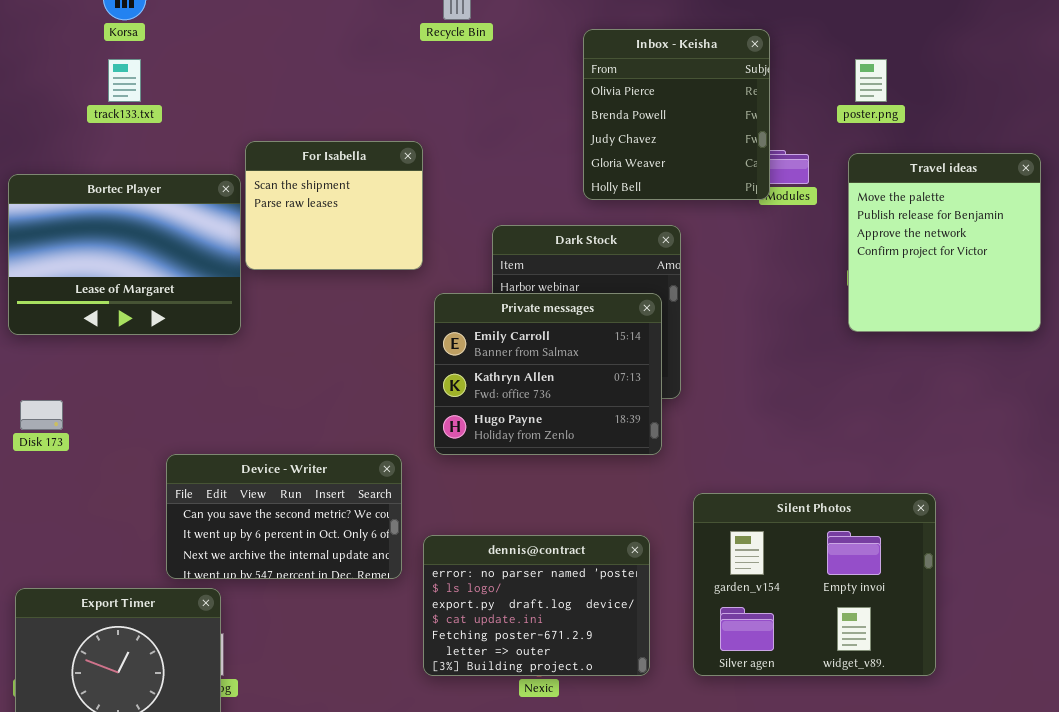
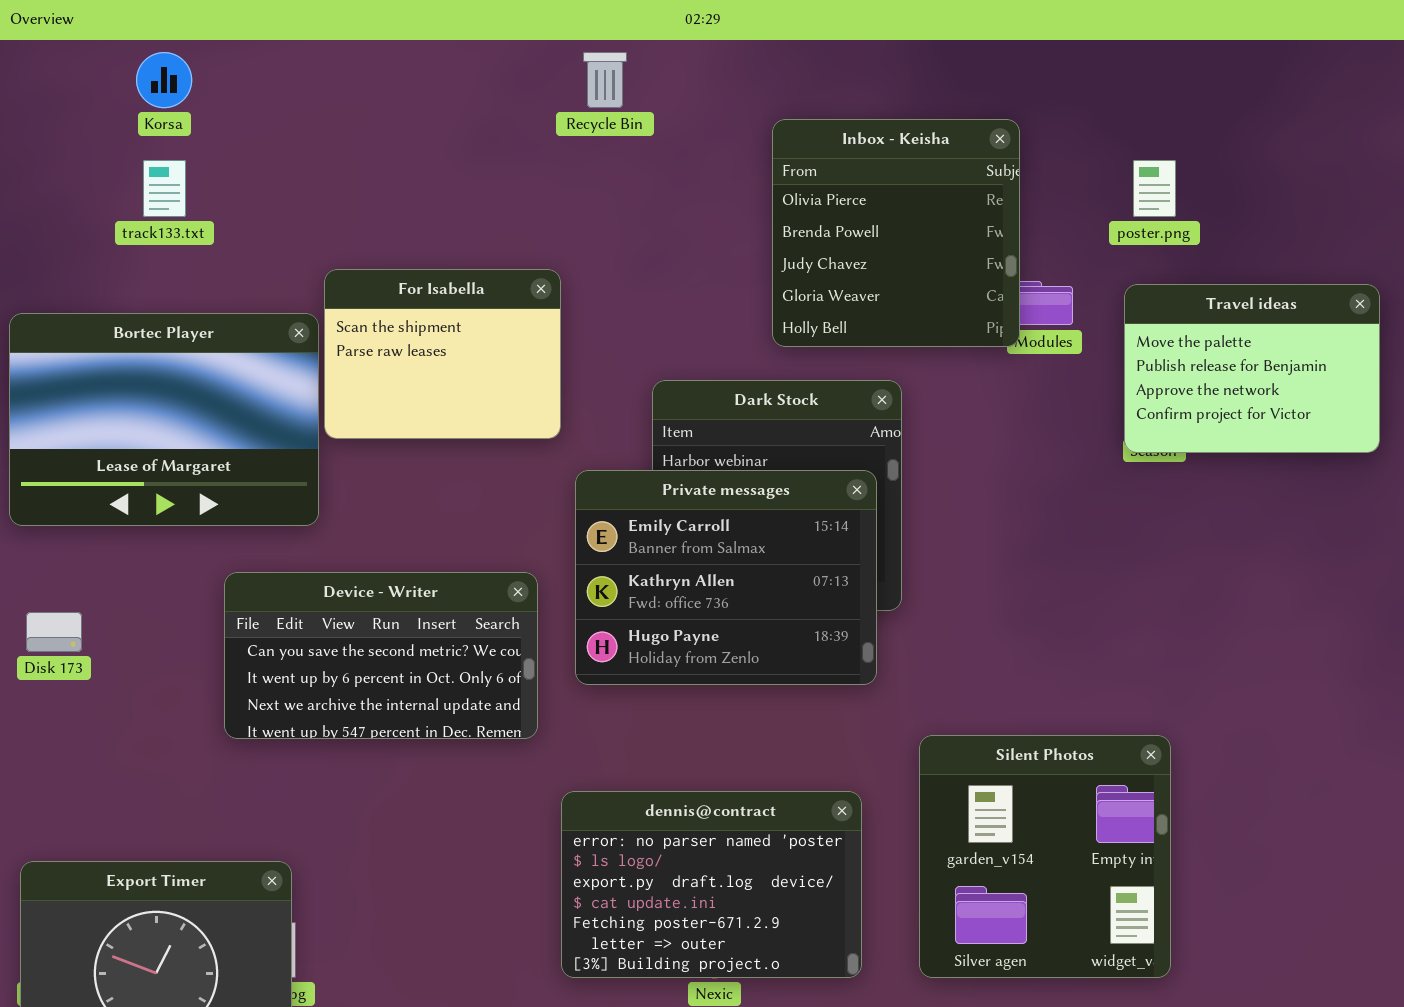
Travel ideas: [848,153,1041,332] -> [1124,284,1380,453], resized
Device - Writer: [166,454,402,579] -> [224,572,538,739], moved
Silent Photos: [693,493,936,676] -> [919,735,1171,978], resized

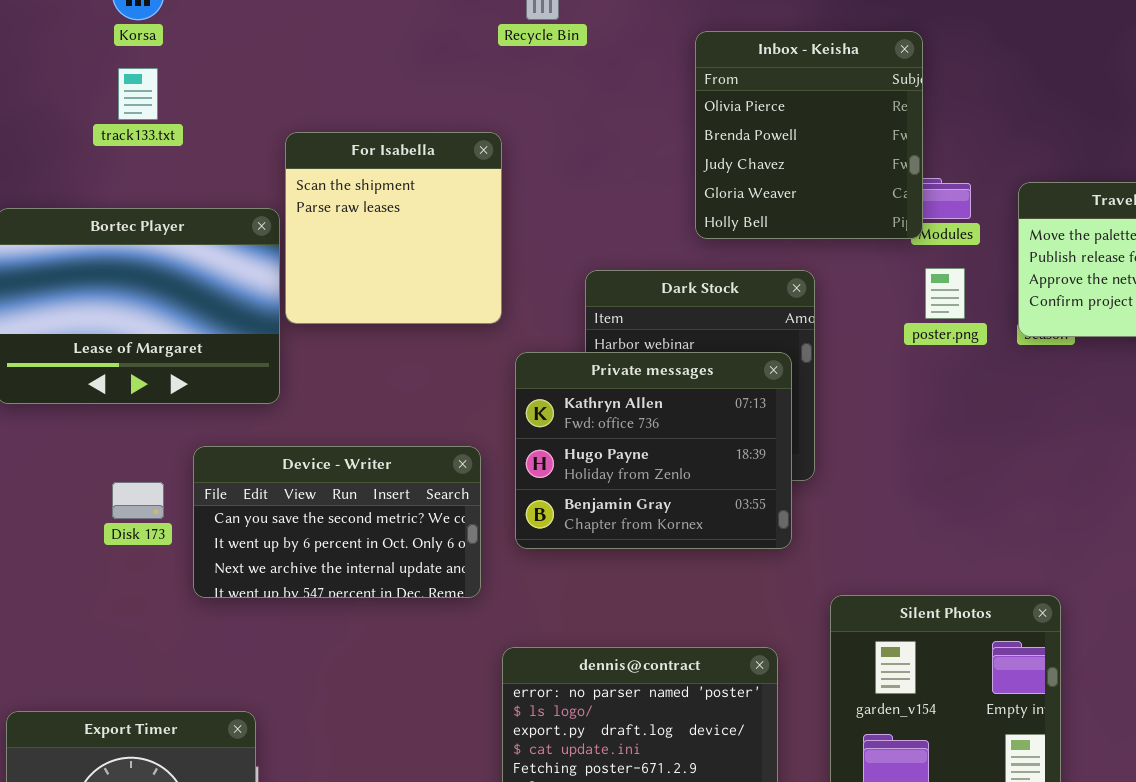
poster.png: [1133,160,1176,217] -> [925,268,965,319], moved
For Isabella: [324,269,561,439] -> [285,132,502,324], resized
Private messages: [575,470,877,685] -> [515,352,792,549], scrolled down 1 row
Disk 173: [26,612,82,652] -> [112,482,164,519], moved

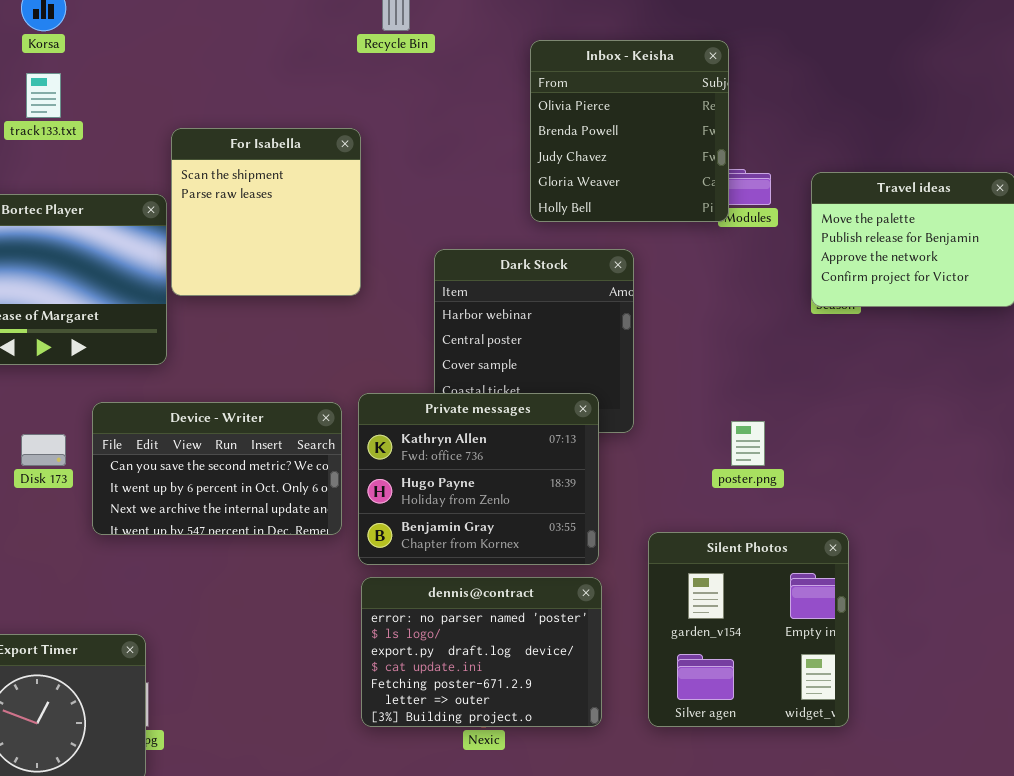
poster.png: [925,268,965,319] -> [731,421,765,466], moved
Private messages: [515,352,792,549] -> [358,393,599,565], moved

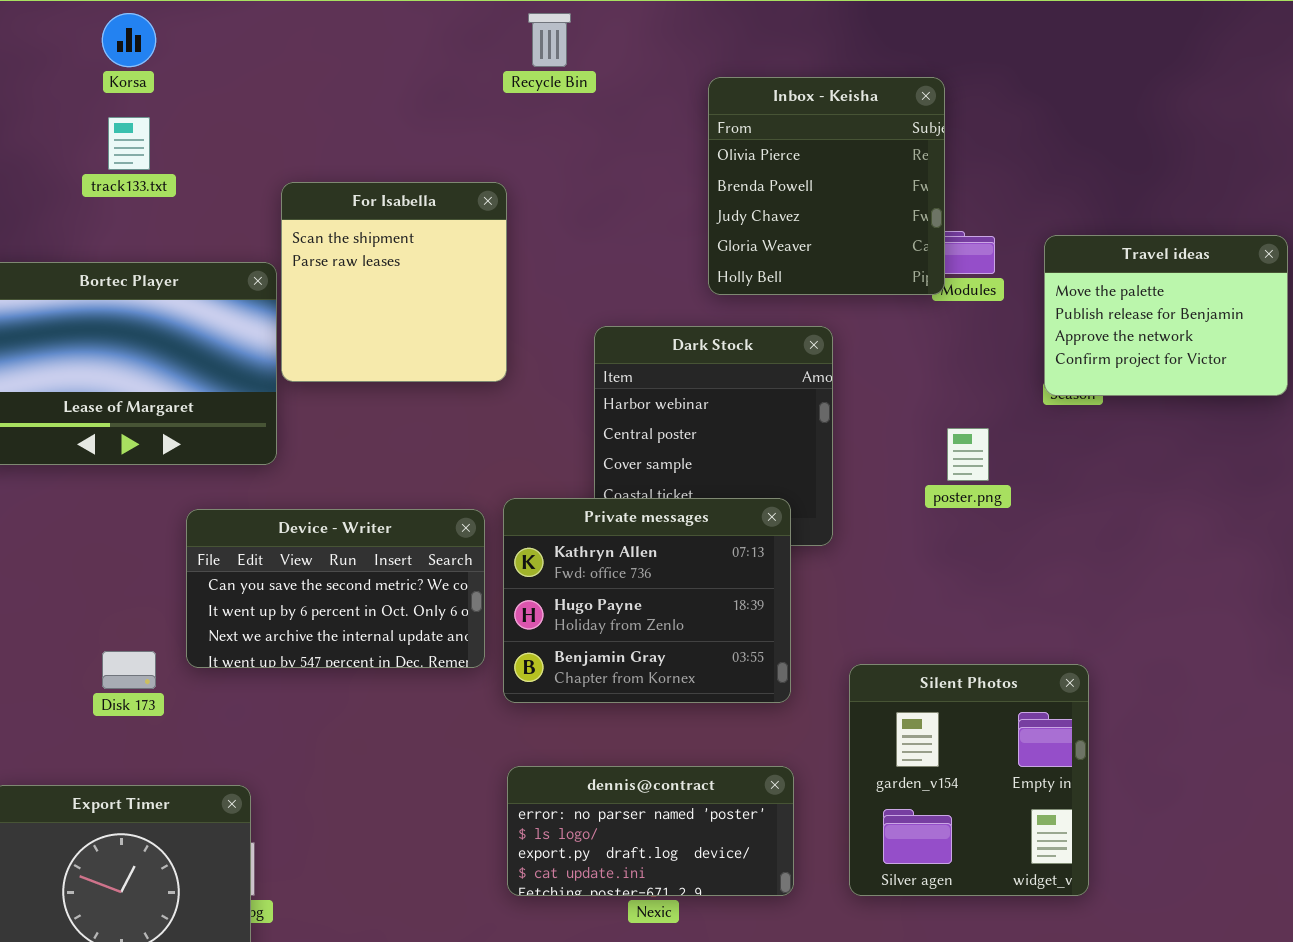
poster.png: [731,421,765,466] -> [947,428,989,481], moved
Disk 173: [21,434,66,466] -> [102,651,156,689], moved
dennis@contract: [361,577,602,727] -> [507,766,794,896], resized

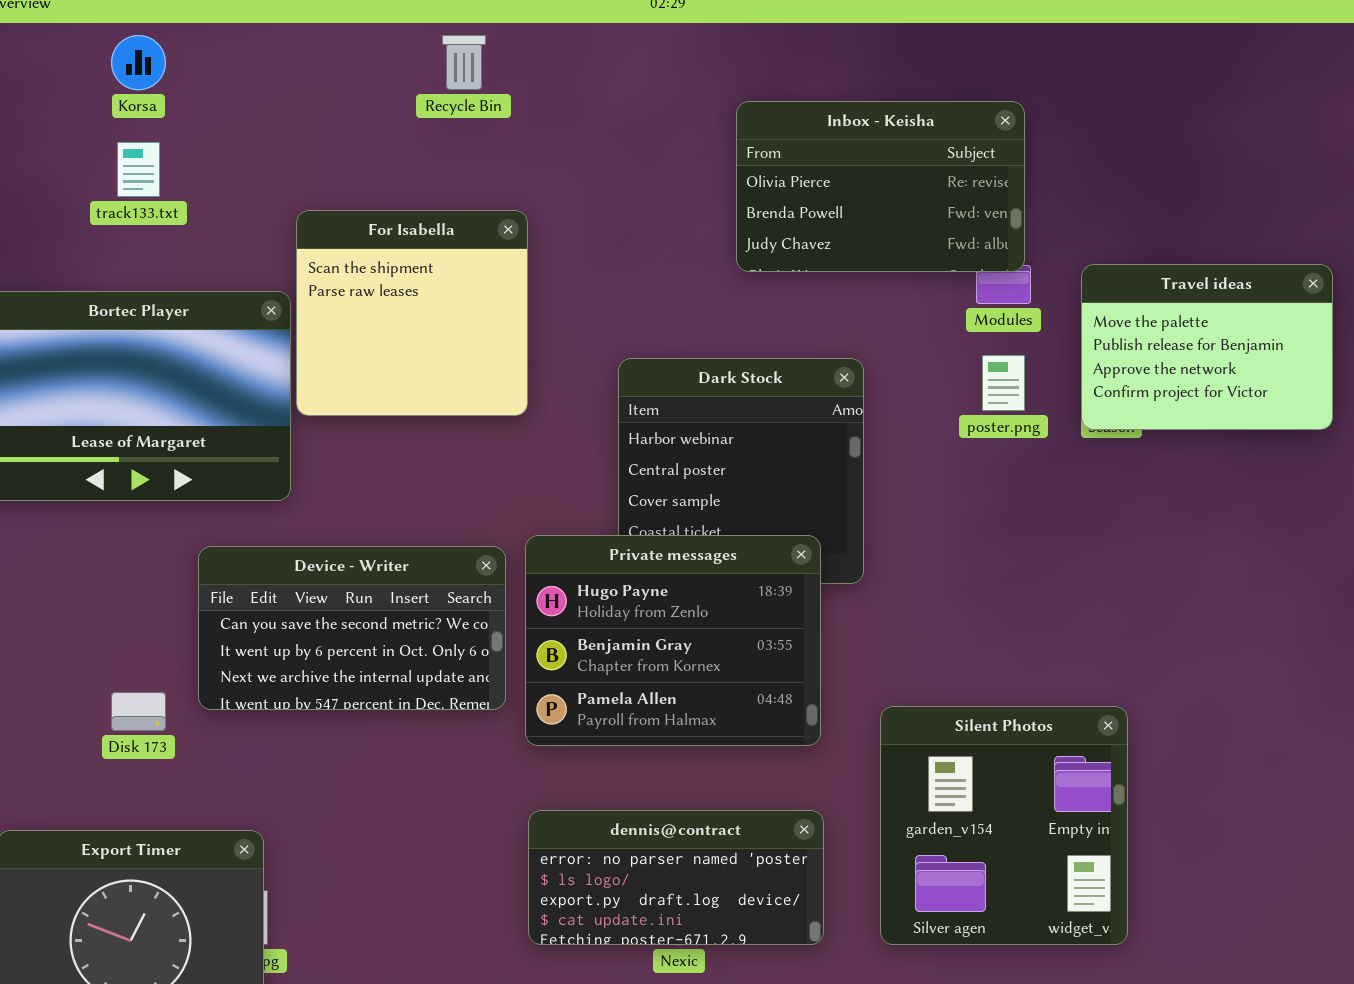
Recycle Bin: [528,13,571,67] -> [442,35,486,90], moved
Inbox - Keisha: [708,77,945,295] -> [736,101,1025,272], resized
poster.png: [947,428,989,481] -> [982,355,1025,411], moved
Private messages: [503,498,791,703] -> [525,535,821,746], scrolled down 1 row

